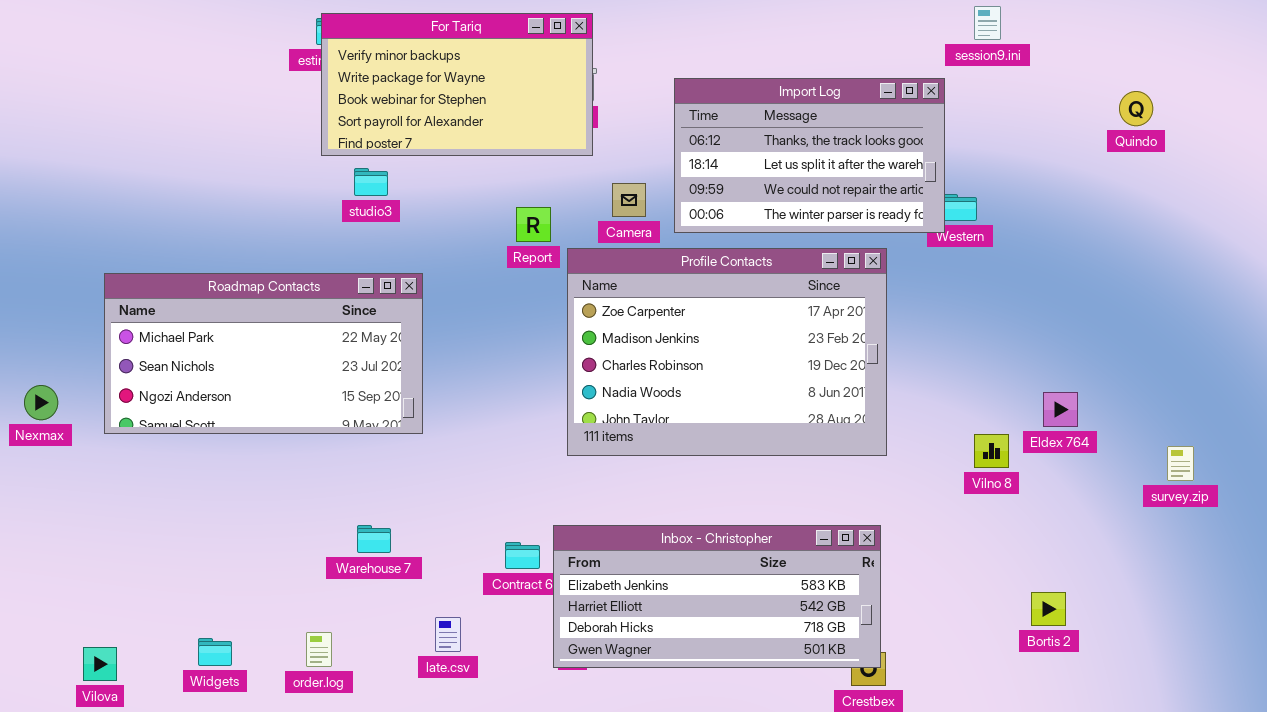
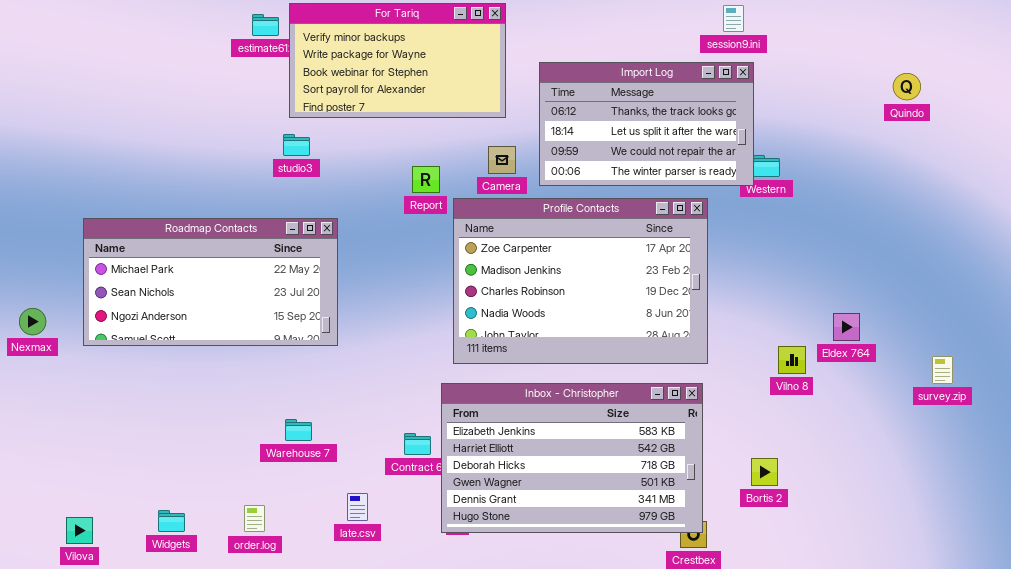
session9.ini: [974,6,1001,40] -> [723,5,744,32], moved
For Tariq: [321,13,593,156] -> [289,3,506,118], moved
Inbox - Christopher: [553,525,881,668] -> [441,383,703,533], resized
Bortis 2: [1031,592,1066,626] -> [751,458,778,486], moved

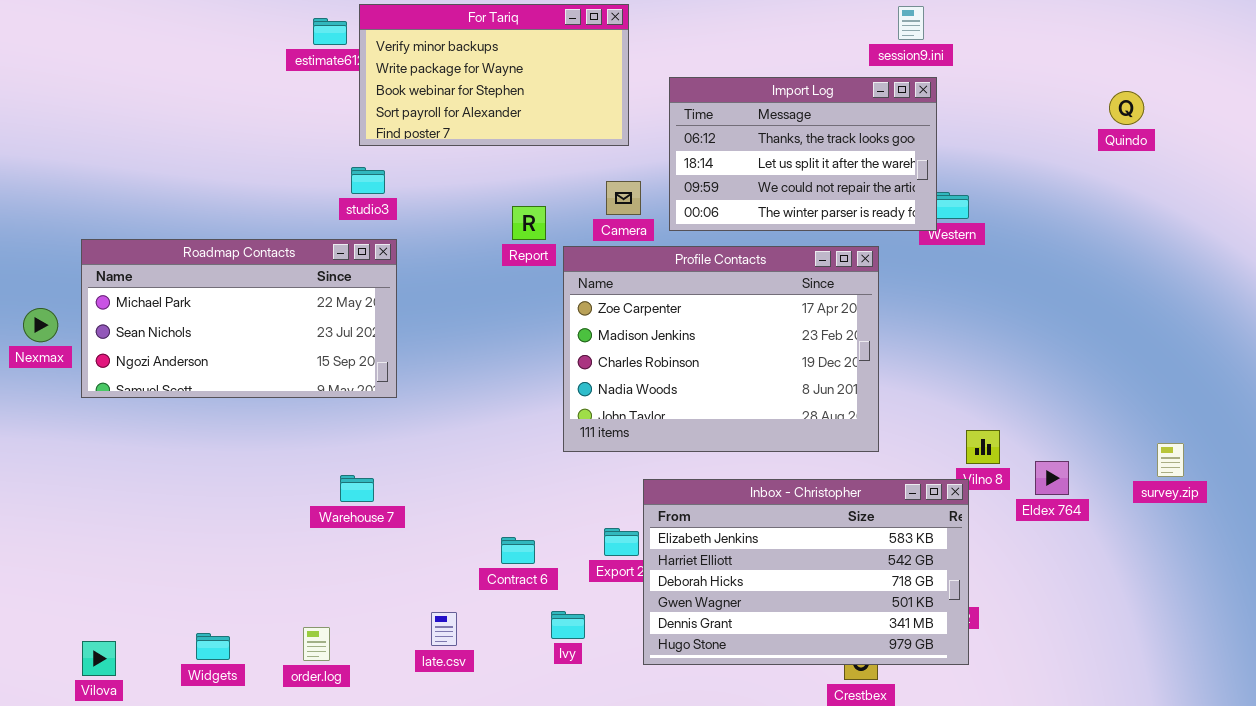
Roadmap Contacts: [83,218,338,346] -> [81,239,397,398], moved
Nexmax: [19,308,46,335] -> [23,308,58,342], moved
Eldex 764: [833,313,860,341] -> [1035,461,1069,495], moved
Inbox - Christopher: [441,383,703,533] -> [643,479,969,665], moved
Warehouse 7: [285,419,312,441] -> [340,475,374,502], moved

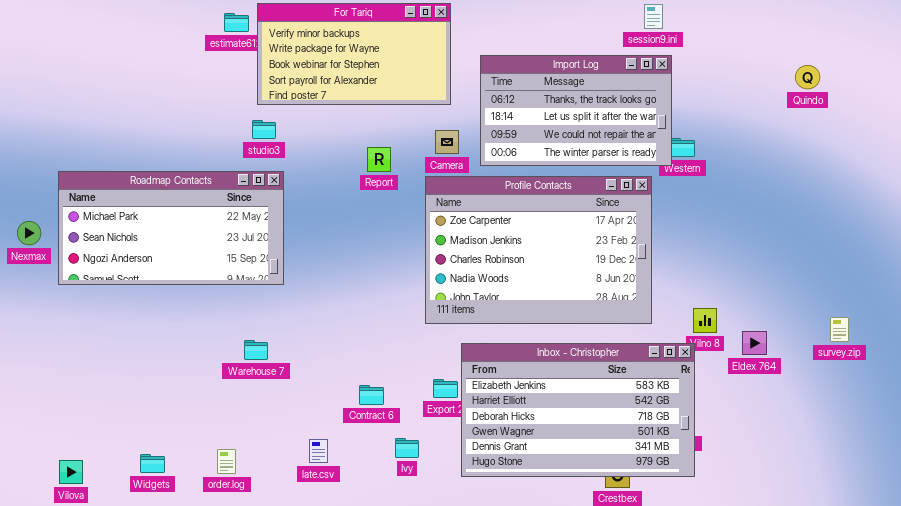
Profile Contacts: [563,246,879,452] -> [425,176,652,324], moved

